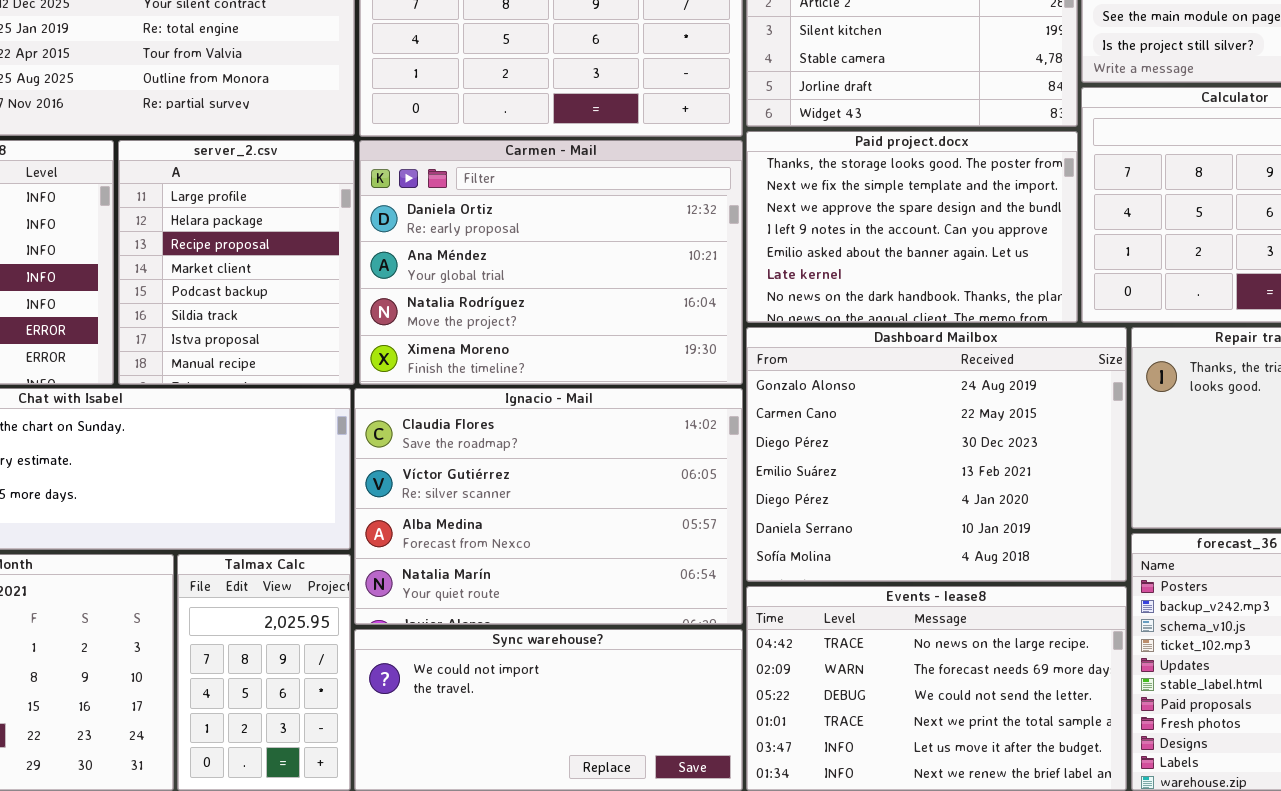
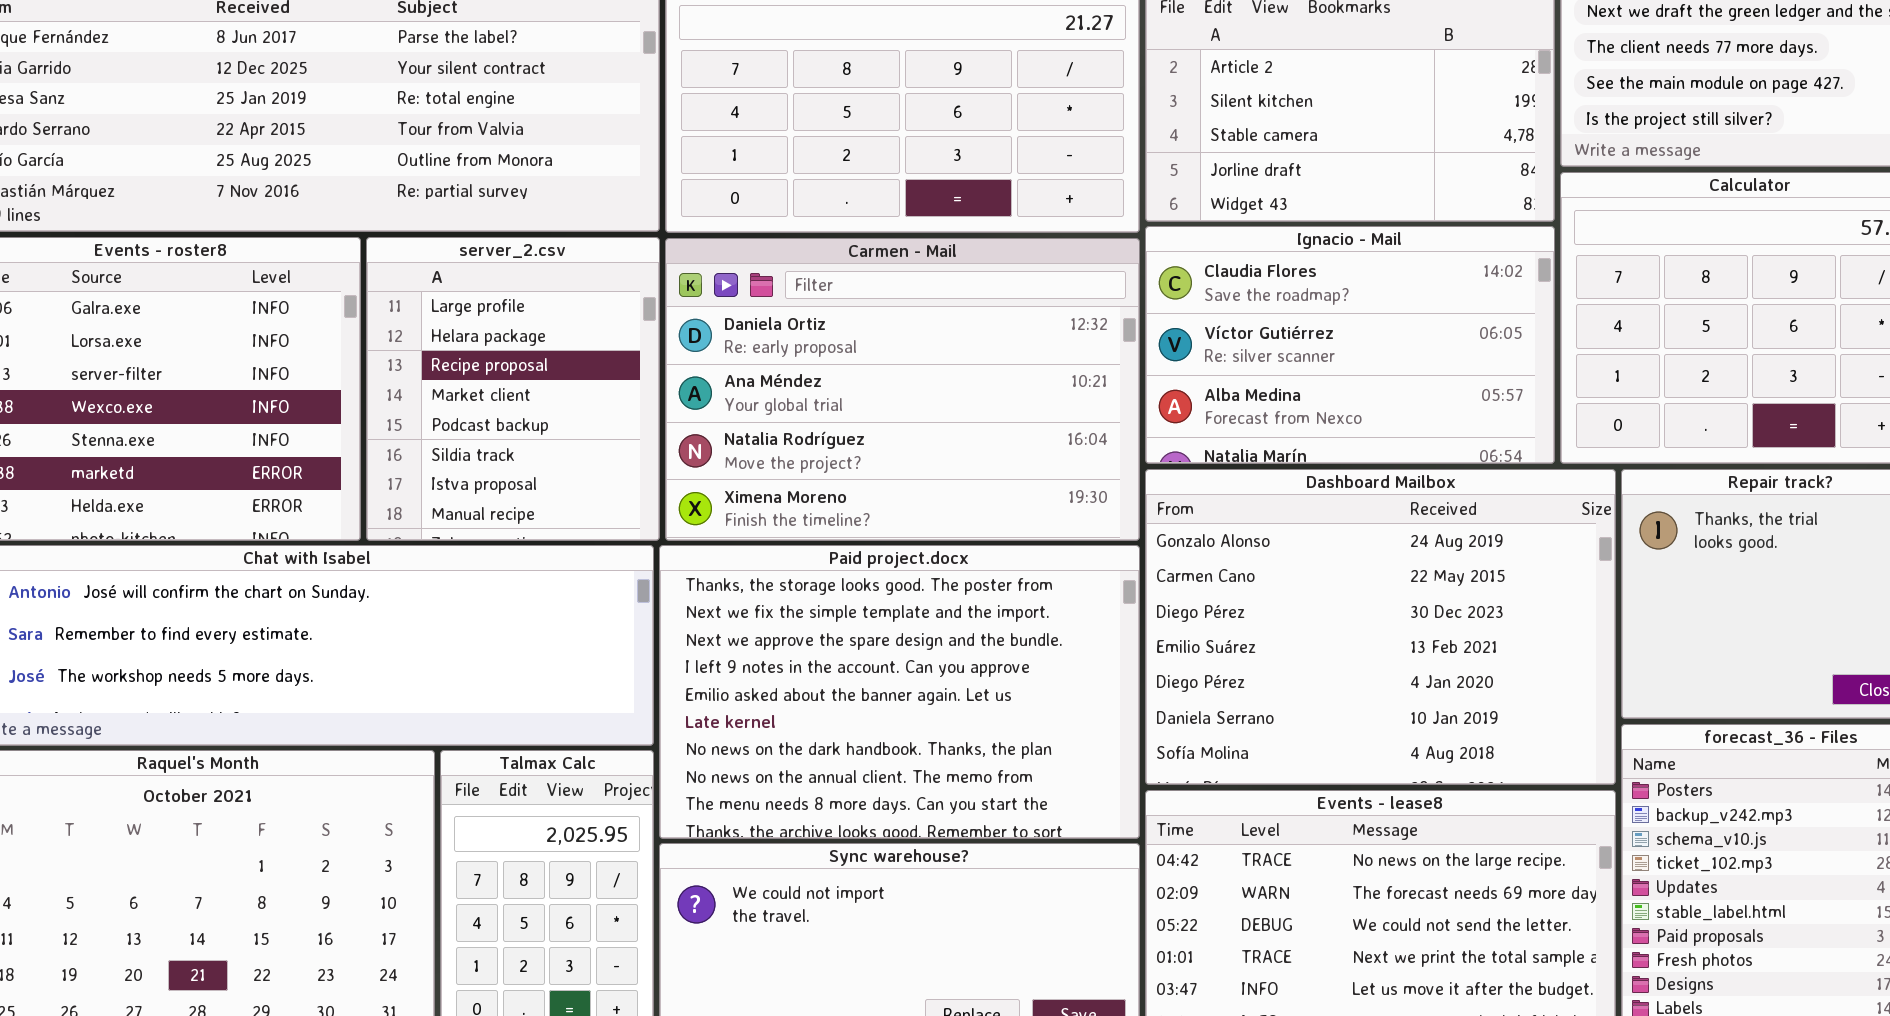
Paid project.docx: [746,131,1078,323] -> [659,545,1140,839], moved, resized
Ignacio - Mail: [354,388,743,625] -> [1145,226,1555,464], moved, resized

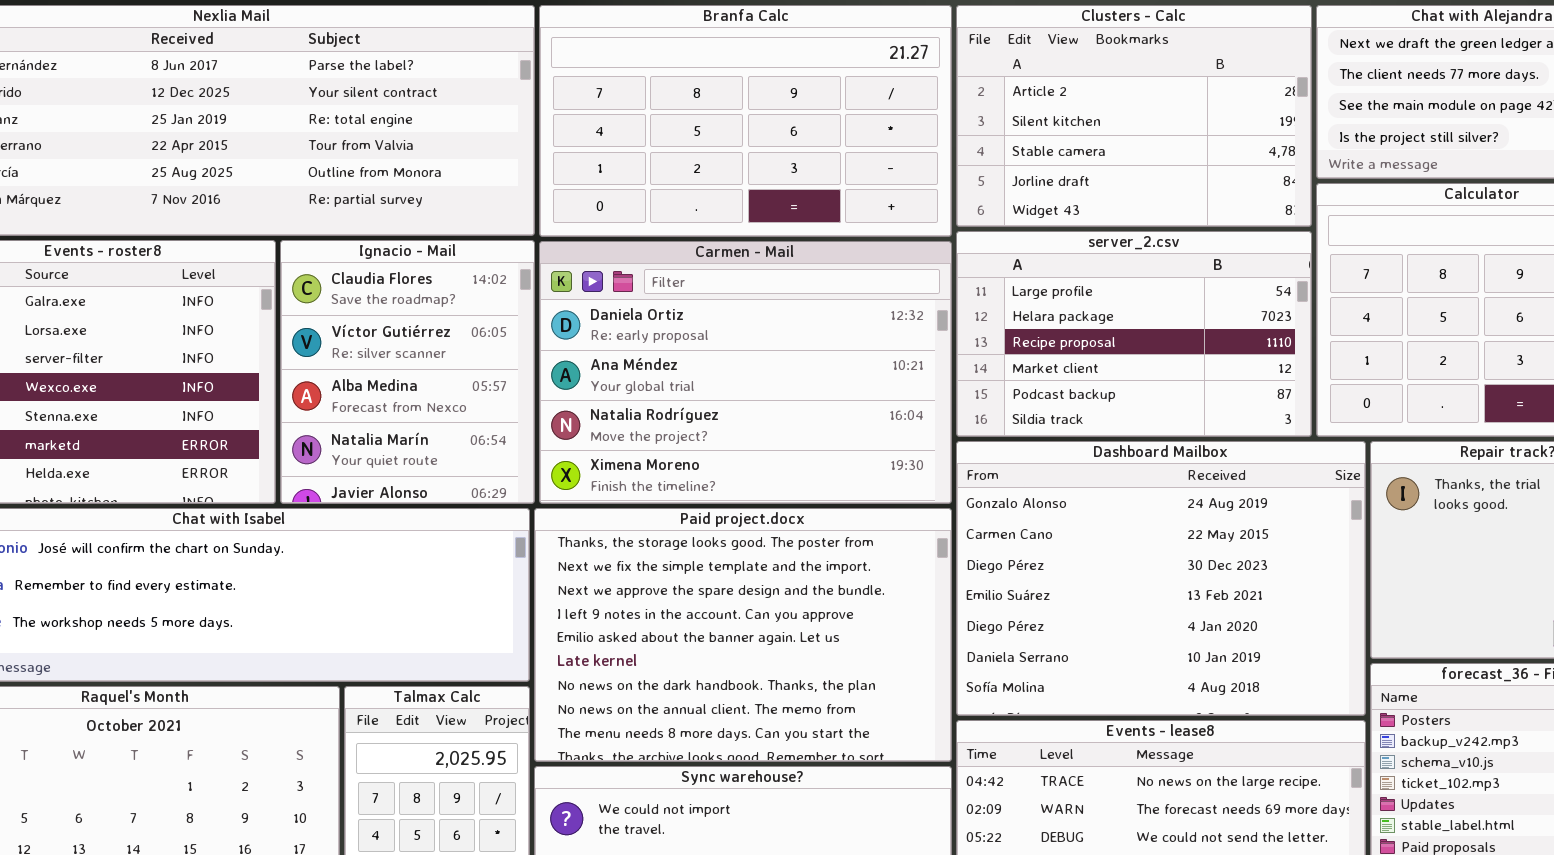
Ignacio - Mail: [1145,226,1555,464] -> [280,240,535,504], moved, resized
server_2.csv: [366,237,660,541] -> [956,231,1312,437], moved, resized

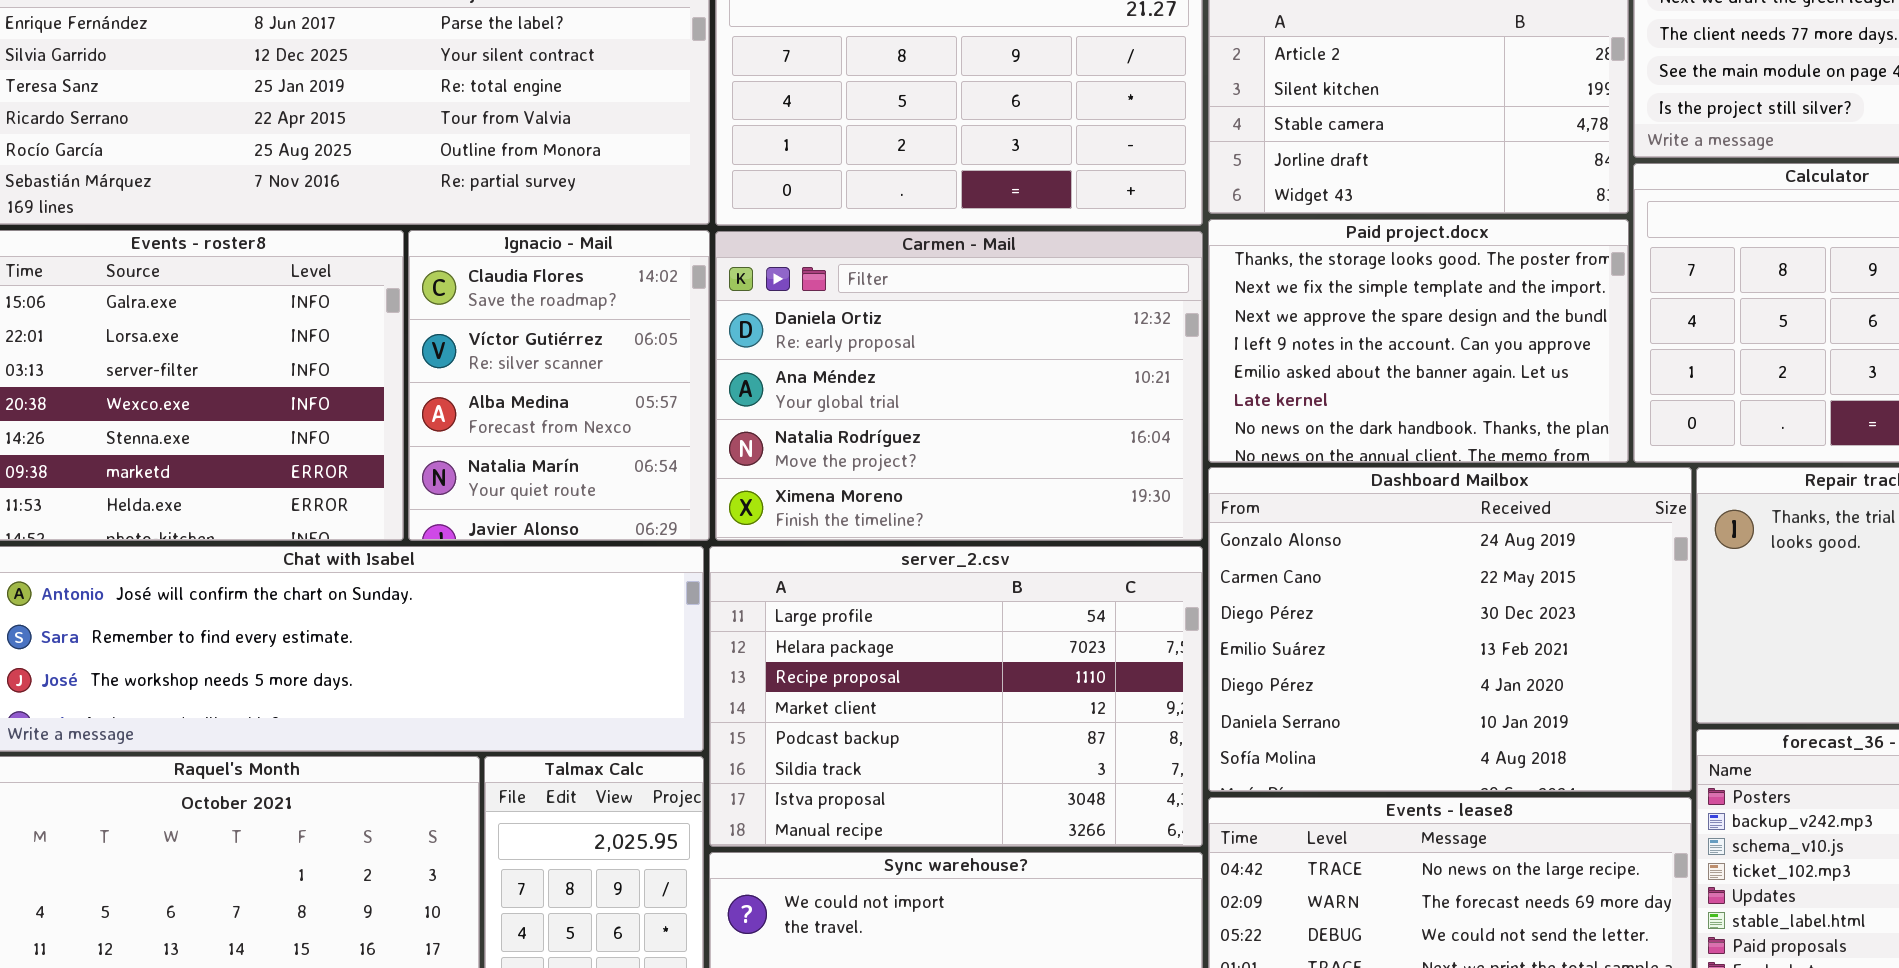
server_2.csv: [956,231,1312,437] -> [709,546,1203,847], moved, resized
Paid project.docx: [534,508,952,762] -> [1208,219,1629,463], moved, resized

